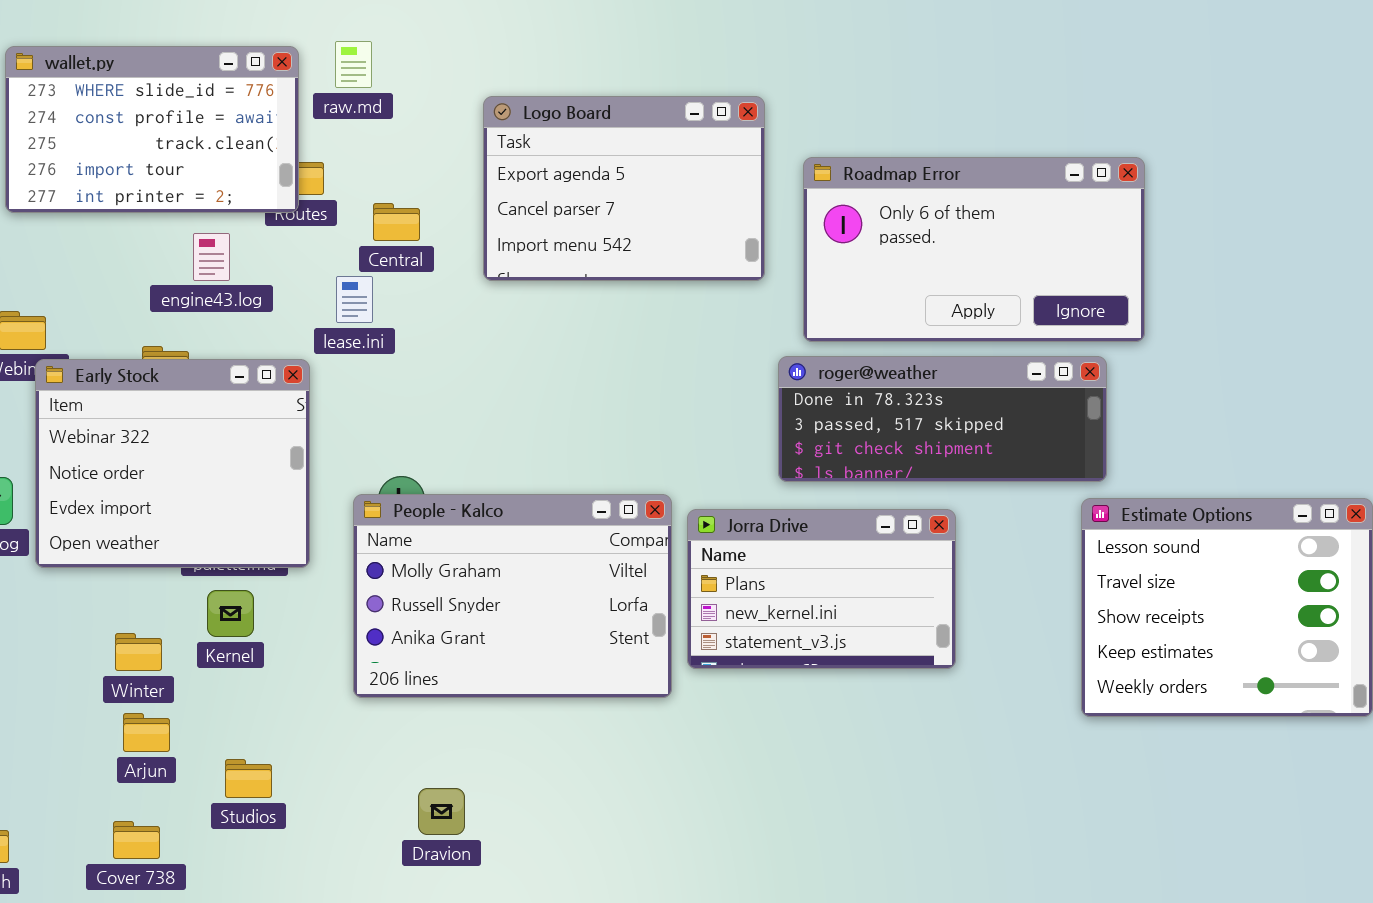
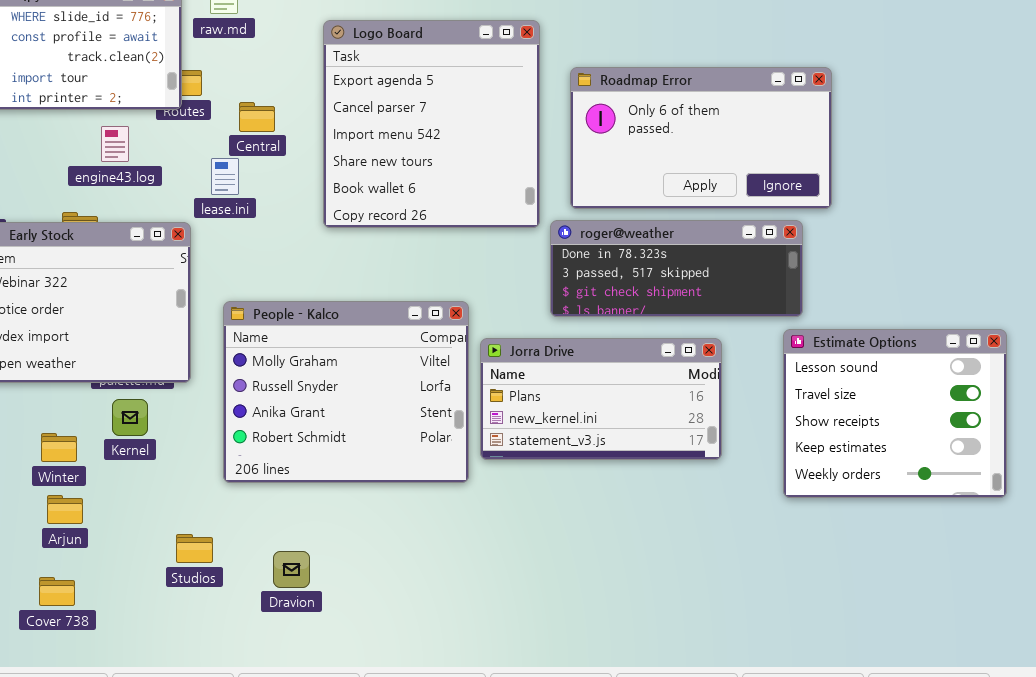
Logo Board: [483,96,765,281] -> [323,20,540,228], resized
People - Kalco: [353,494,672,698] -> [223,301,469,483], resized
Jorra Drive: [687,509,956,669] -> [480,338,722,460], resized
Studios: [225,759,272,798] -> [176,534,213,563], moved

